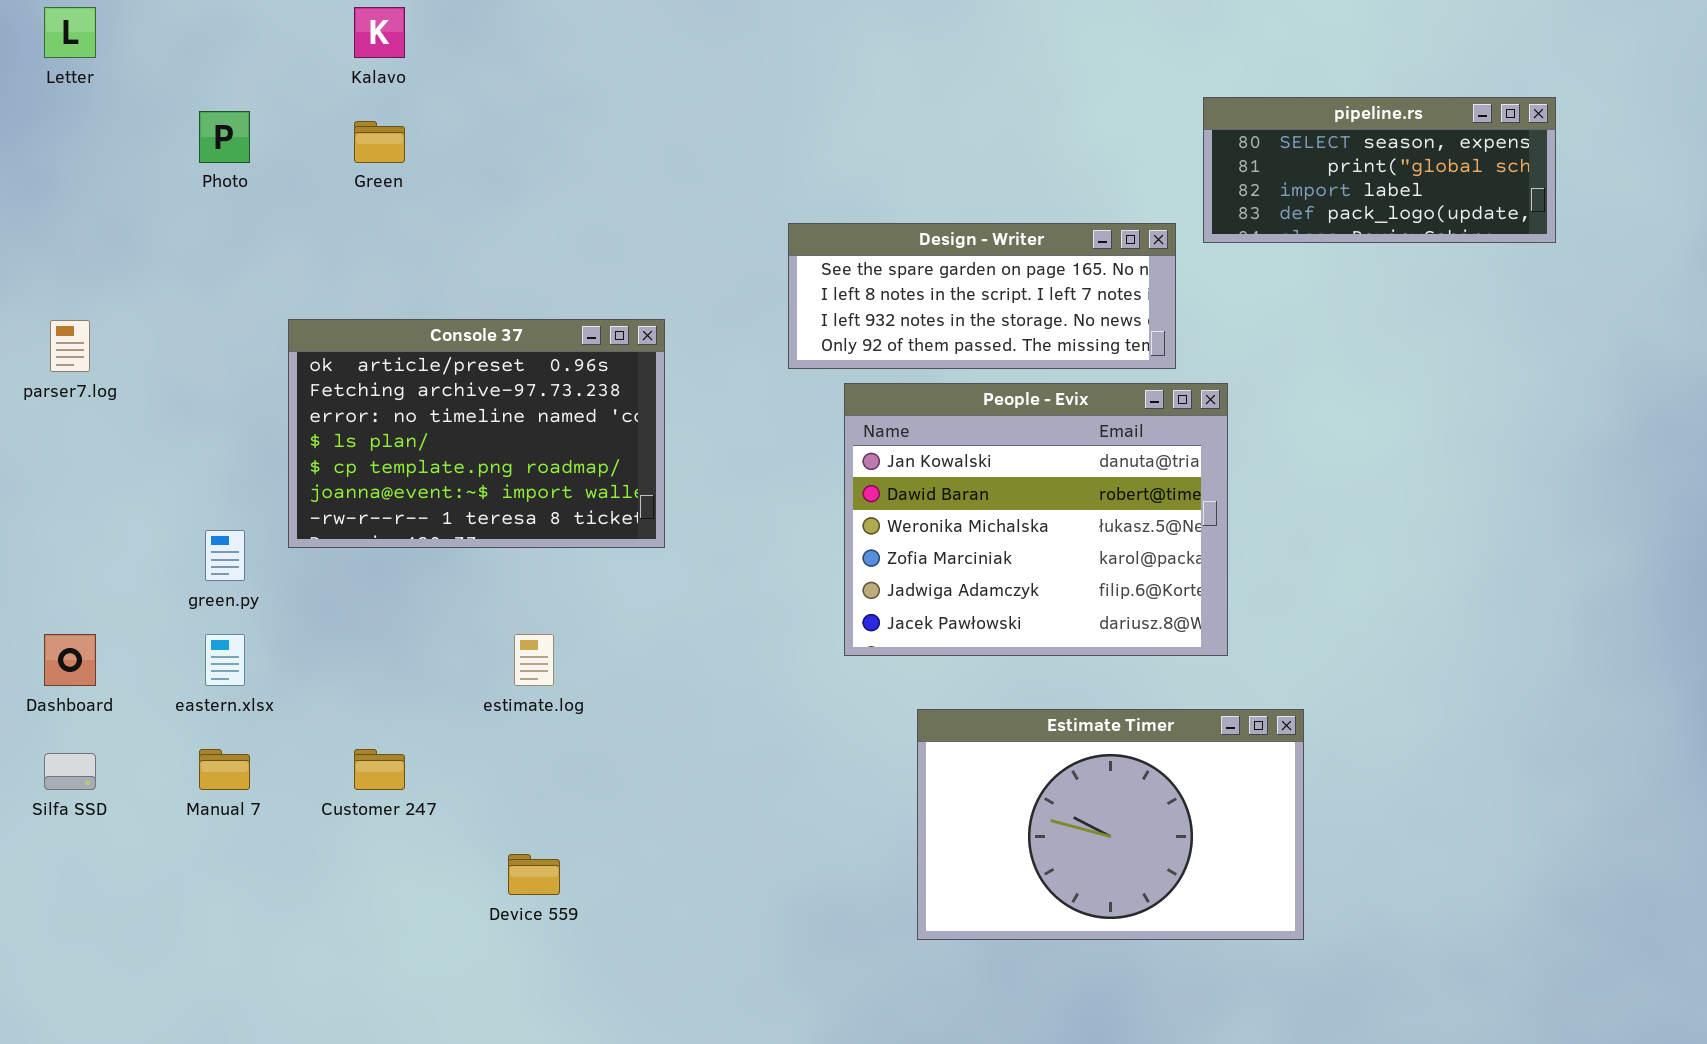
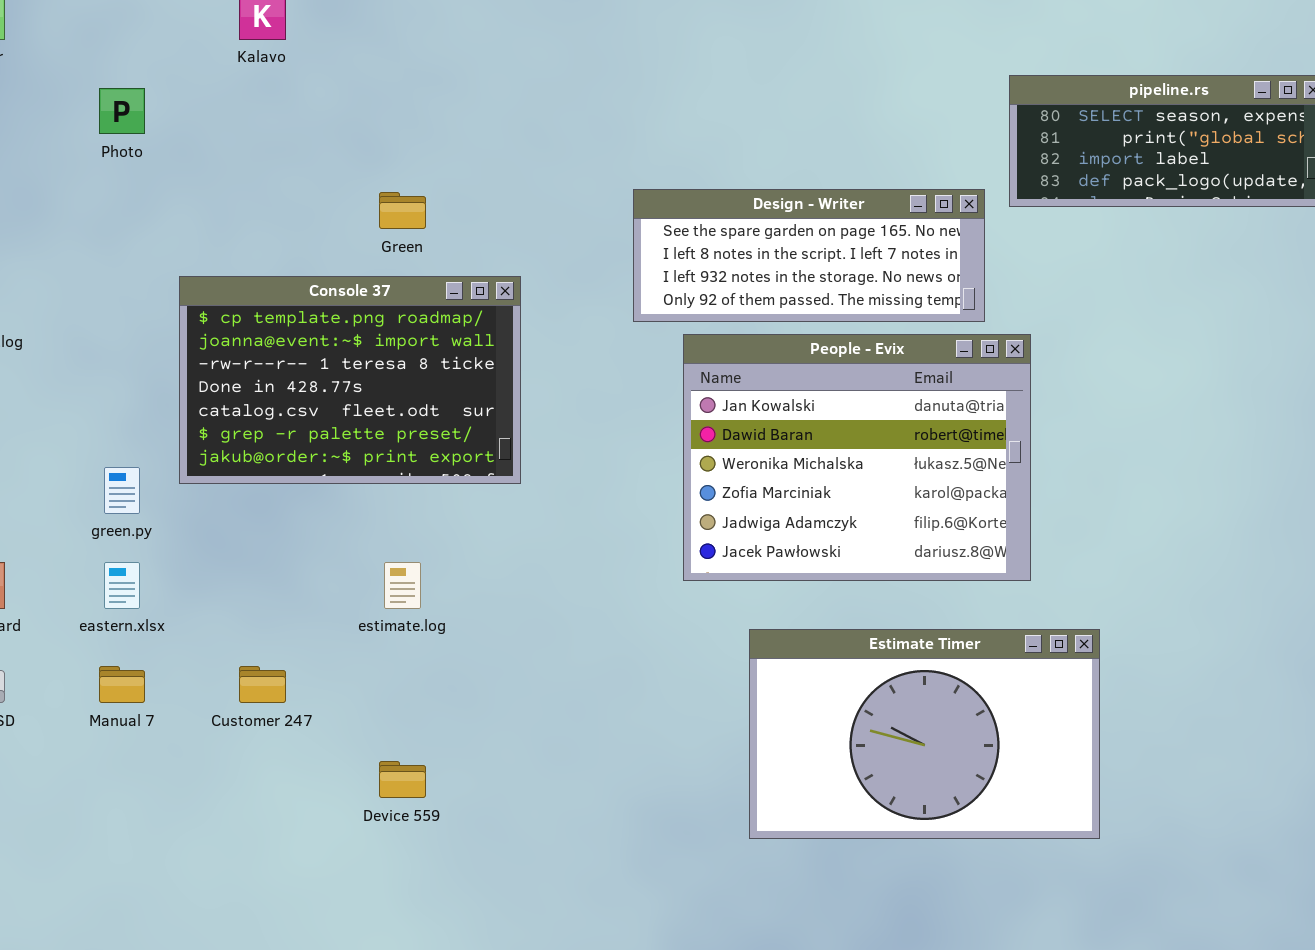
Green: [354,121,405,163] -> [379,192,426,229], moved
Console 37: [288,319,665,548] -> [179,276,521,484], scrolled down 4 rows

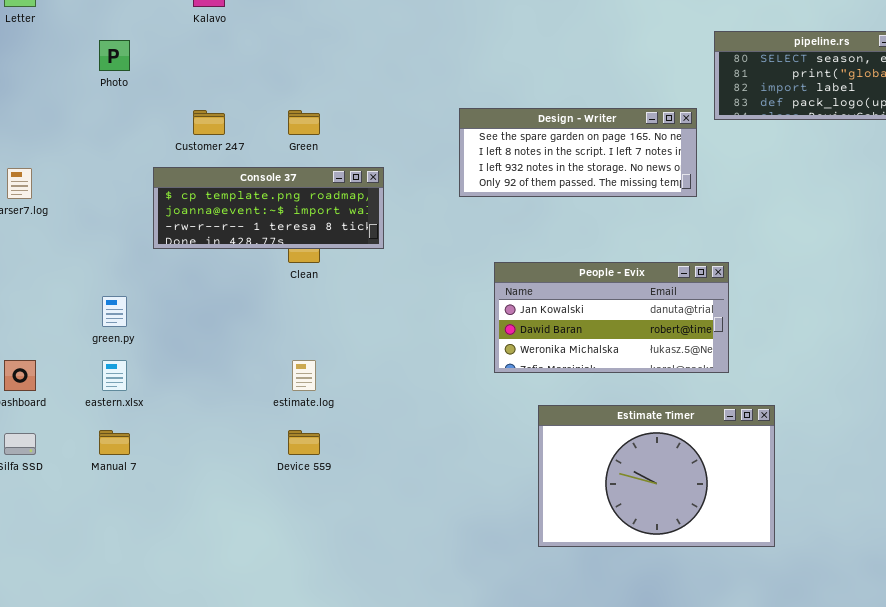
Console 37: [179,276,521,484] -> [153,167,384,249], resized
People - Evix: [683,334,1031,581] -> [494,262,729,373], resized
Customer 247: [239,666,286,703] -> [193,110,225,135], moved
Device 559: [379,761,426,798] -> [288,430,320,455], moved

